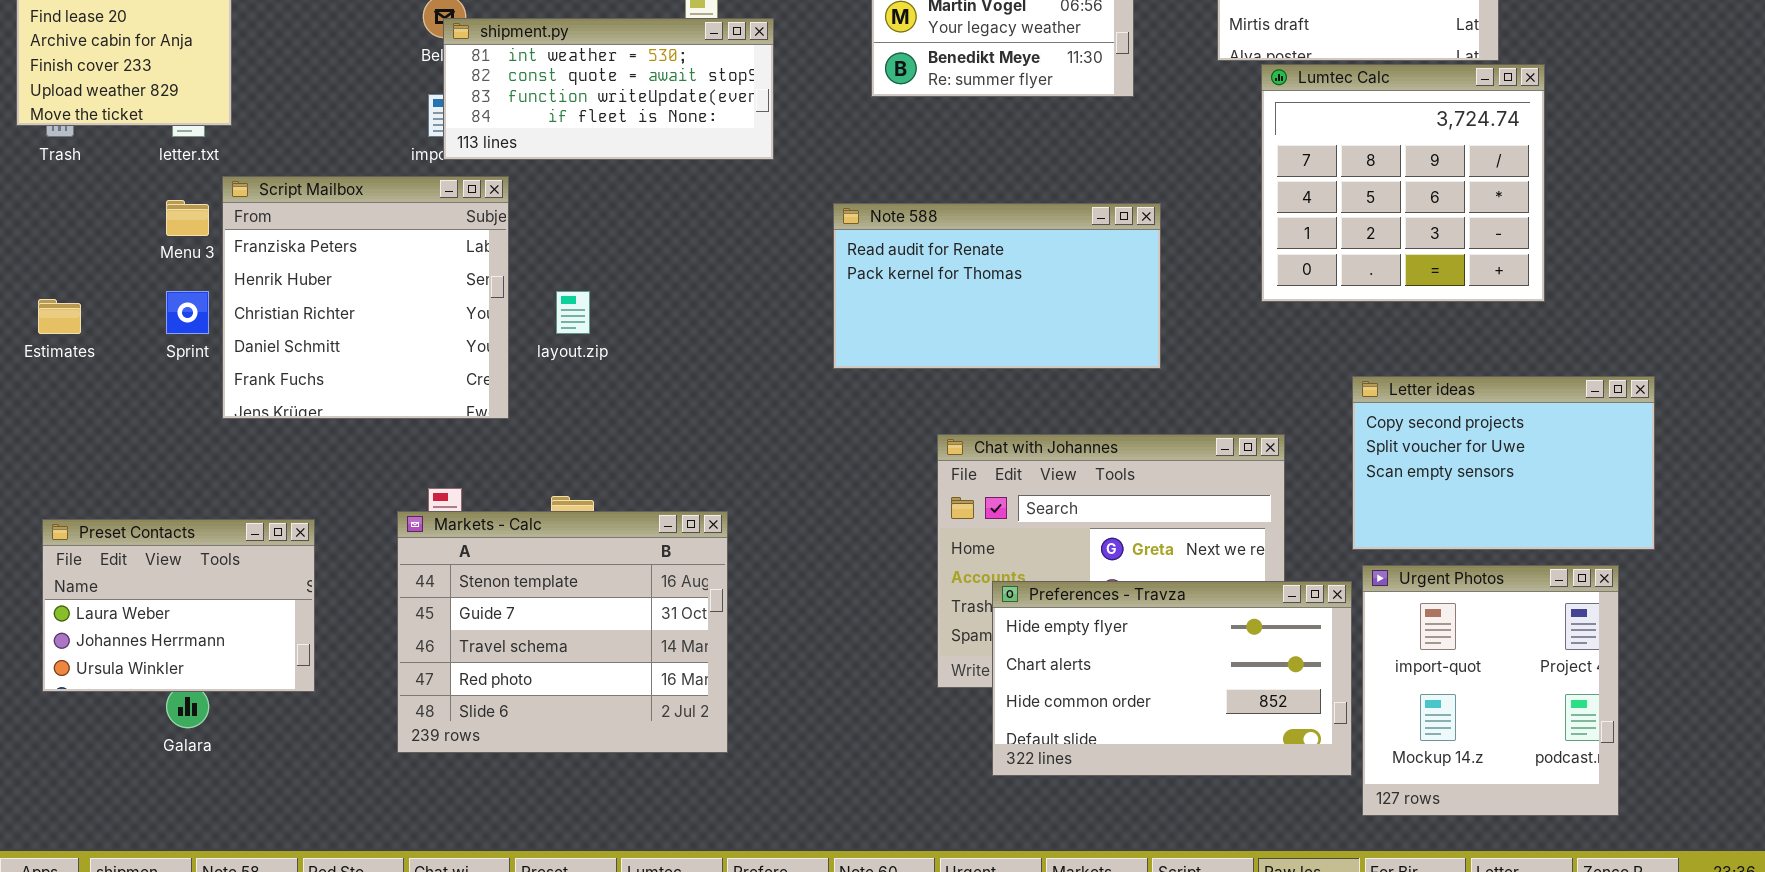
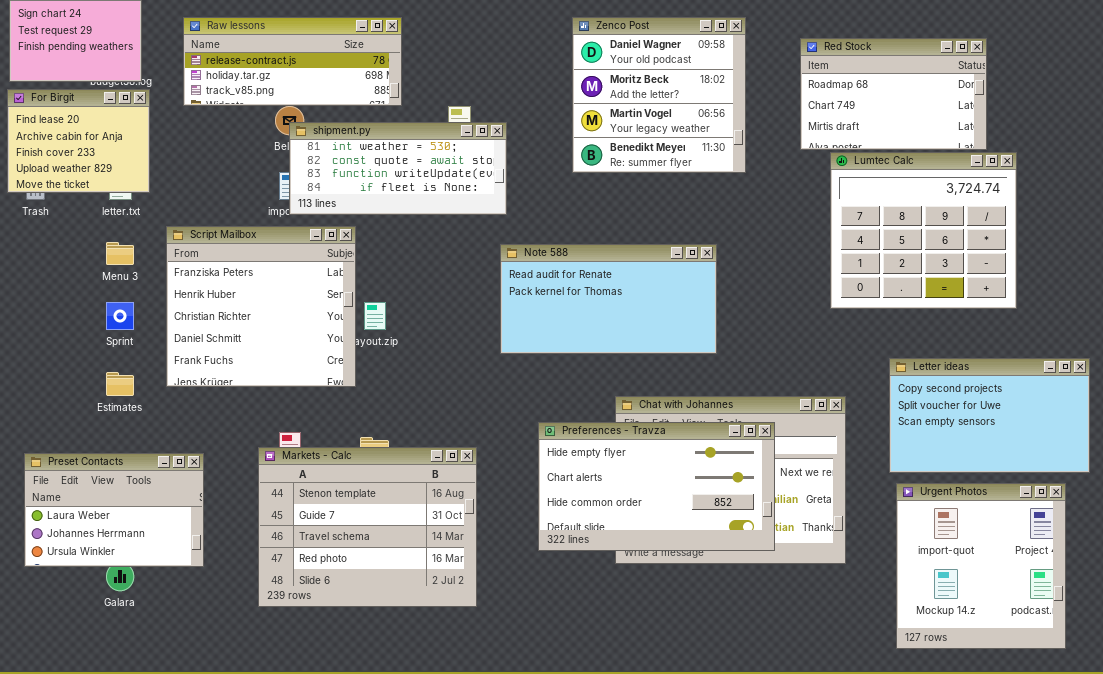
Script Mailbox: [222,176,509,419] -> [166,226,356,387], moved
Note 588: [833,203,1161,369] -> [500,244,717,354], moved
Estimates: [38,299,81,334] -> [106,372,134,396], moved
Preferences - Travza: [992,581,1352,776] -> [538,422,775,551], moved

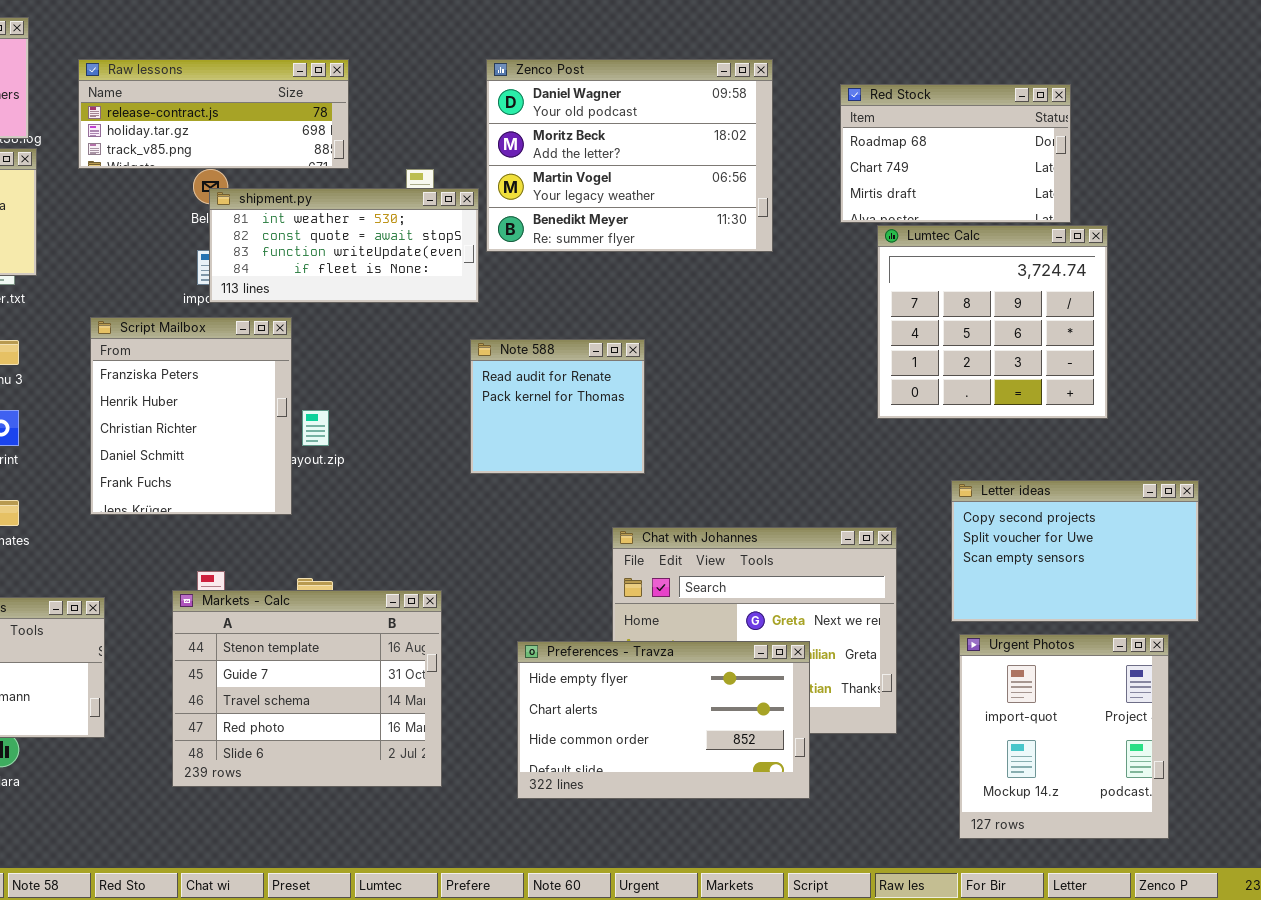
Zenco Post: [572,17,746,173] -> [486,59,773,252], resized
Script Mailbox: [166,226,356,387] -> [90,317,292,515], resized
Note 588: [500,244,717,354] -> [470,339,645,474], resized
Preferences - Travza: [538,422,775,551] -> [517,641,810,799], moved

